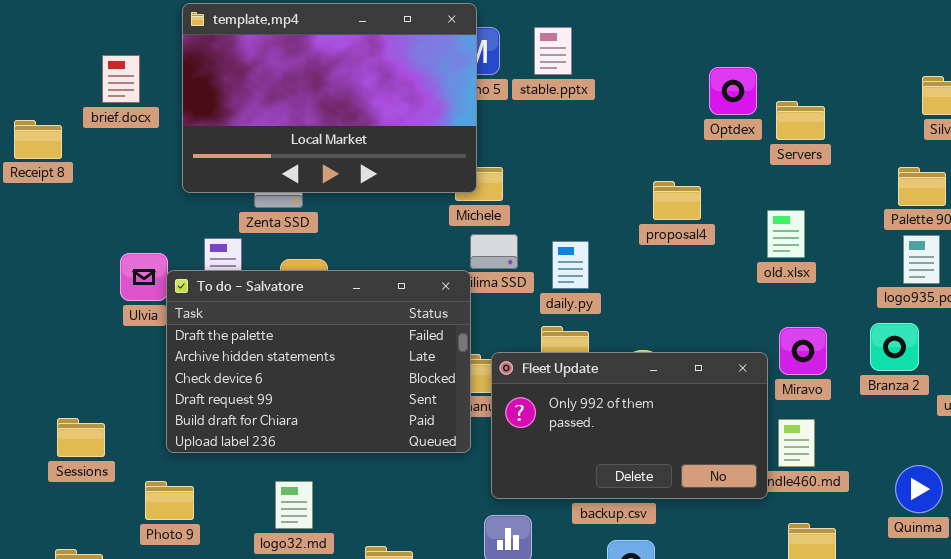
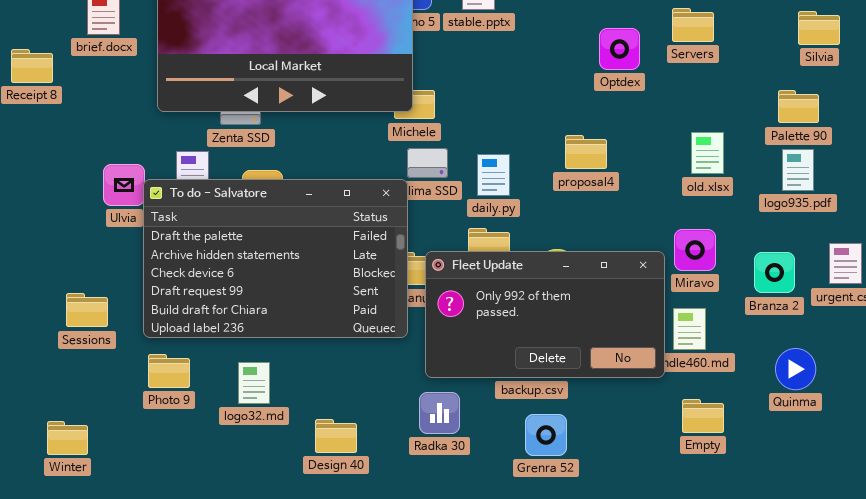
Optdex: [709,67,757,115] -> [599,28,640,70], moved
Servers: [776,101,825,140] -> [672,8,714,42], moved
proposal4: [653,181,701,220] -> [565,135,607,169], moved
old.xlsx: [767,210,805,258] -> [691,132,724,174], moved
Branza 2: [870,323,919,371] -> [754,252,795,293], moved
Sessions: [57,418,105,457] -> [66,293,108,327], moved
Photo 9: [145,481,194,520] -> [148,354,190,388], moved

